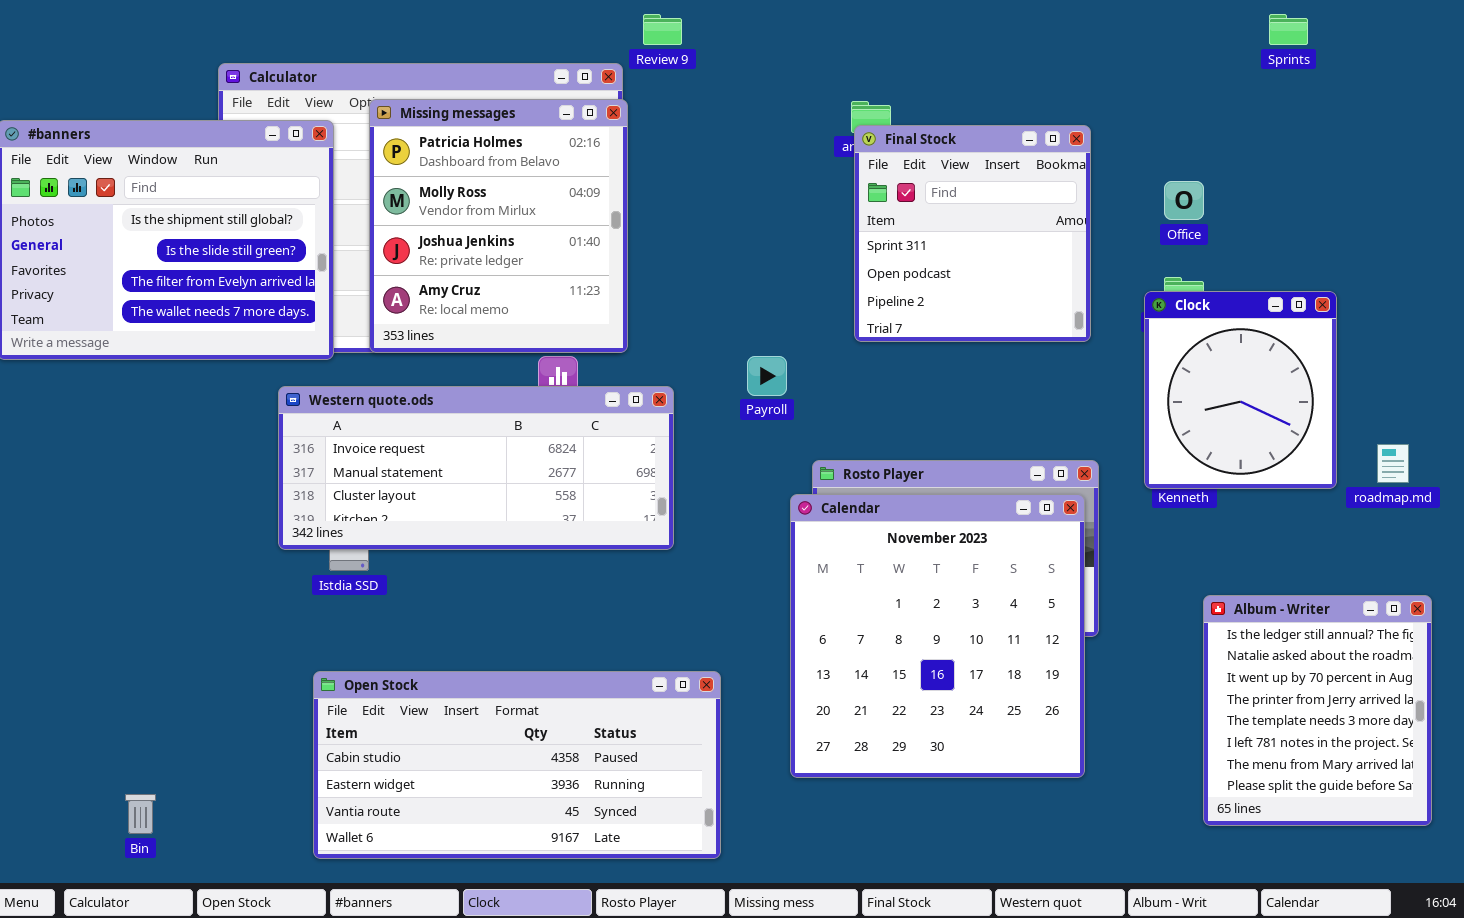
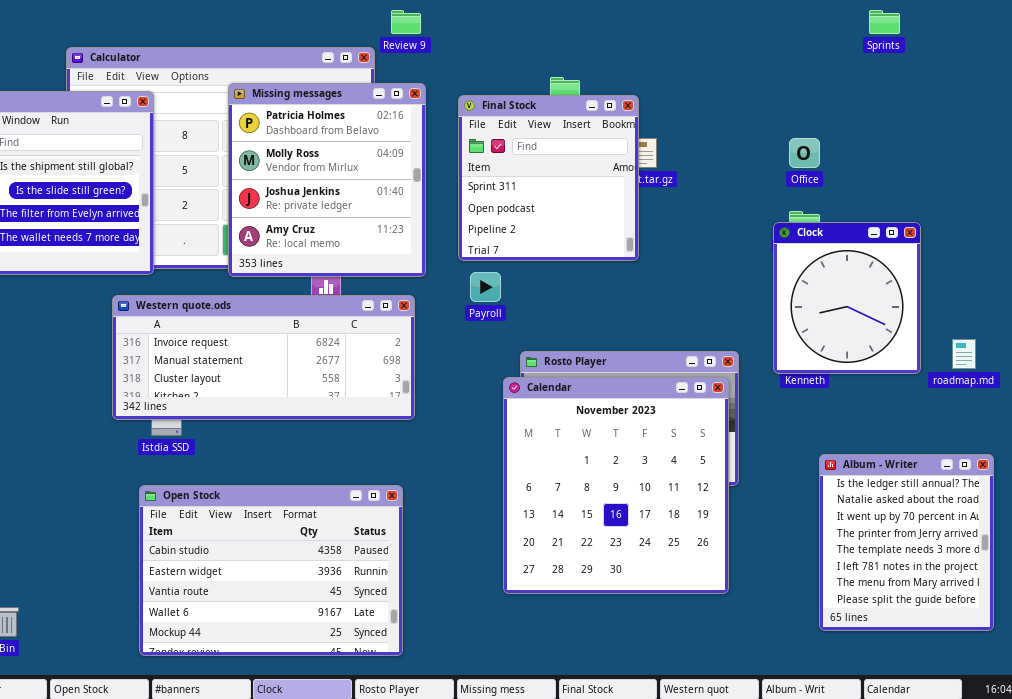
Missing messages: [369,99,628,353] -> [228,83,426,277], moved
Final Stock: [854,125,1091,342] -> [458,95,639,261], moved
Open Stock: [313,671,721,859] -> [139,485,403,656], resized

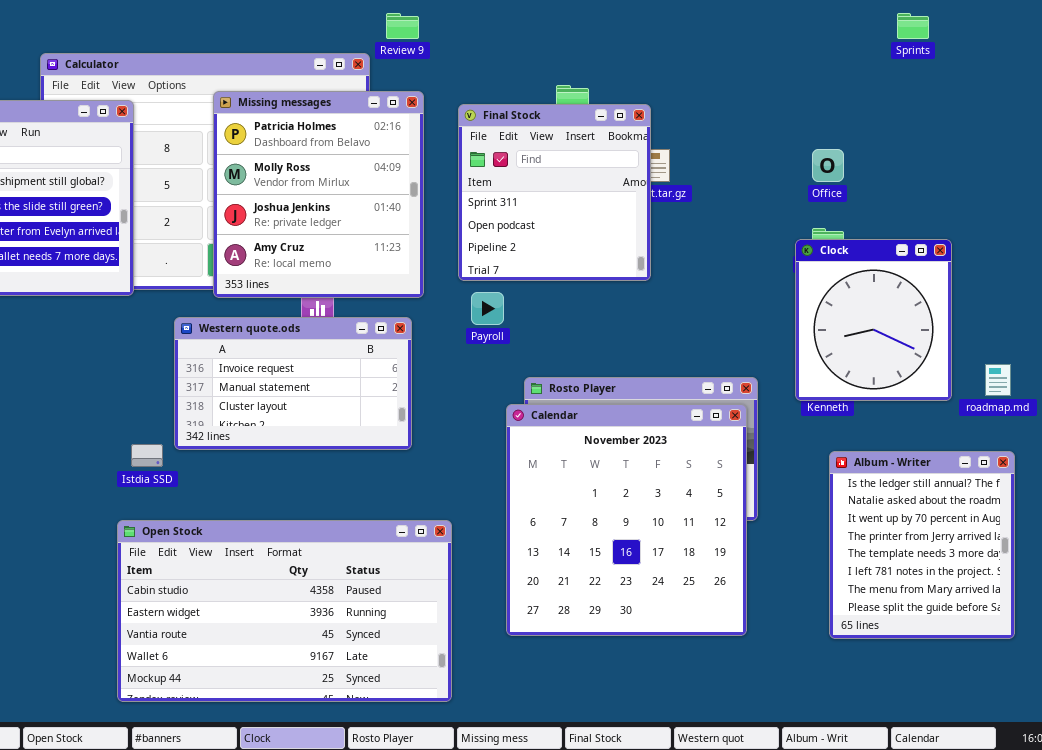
Western quote.ods: [112,295,415,420] -> [174,317,412,450], resized
Album - Writer: [819,454,994,631] -> [829,451,1015,639], moved
Open Stock: [139,485,403,656] -> [117,520,452,702], resized

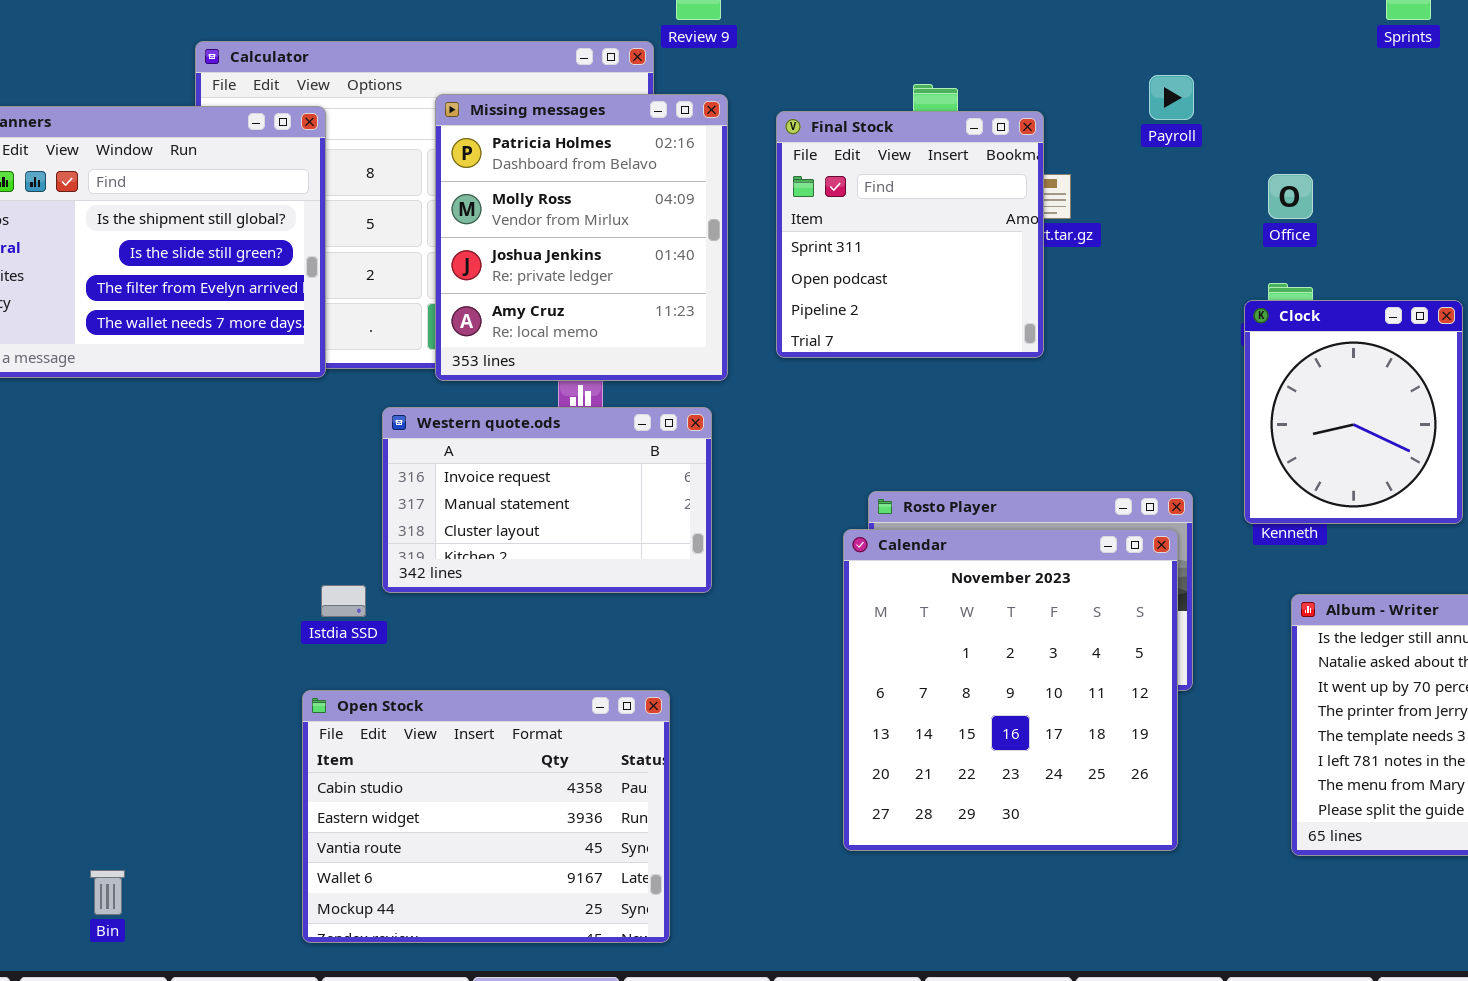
Payroll: [471,292,504,325] -> [1149,75,1194,120], moved
Open Stock: [117,520,452,702] -> [302,690,670,943], resized

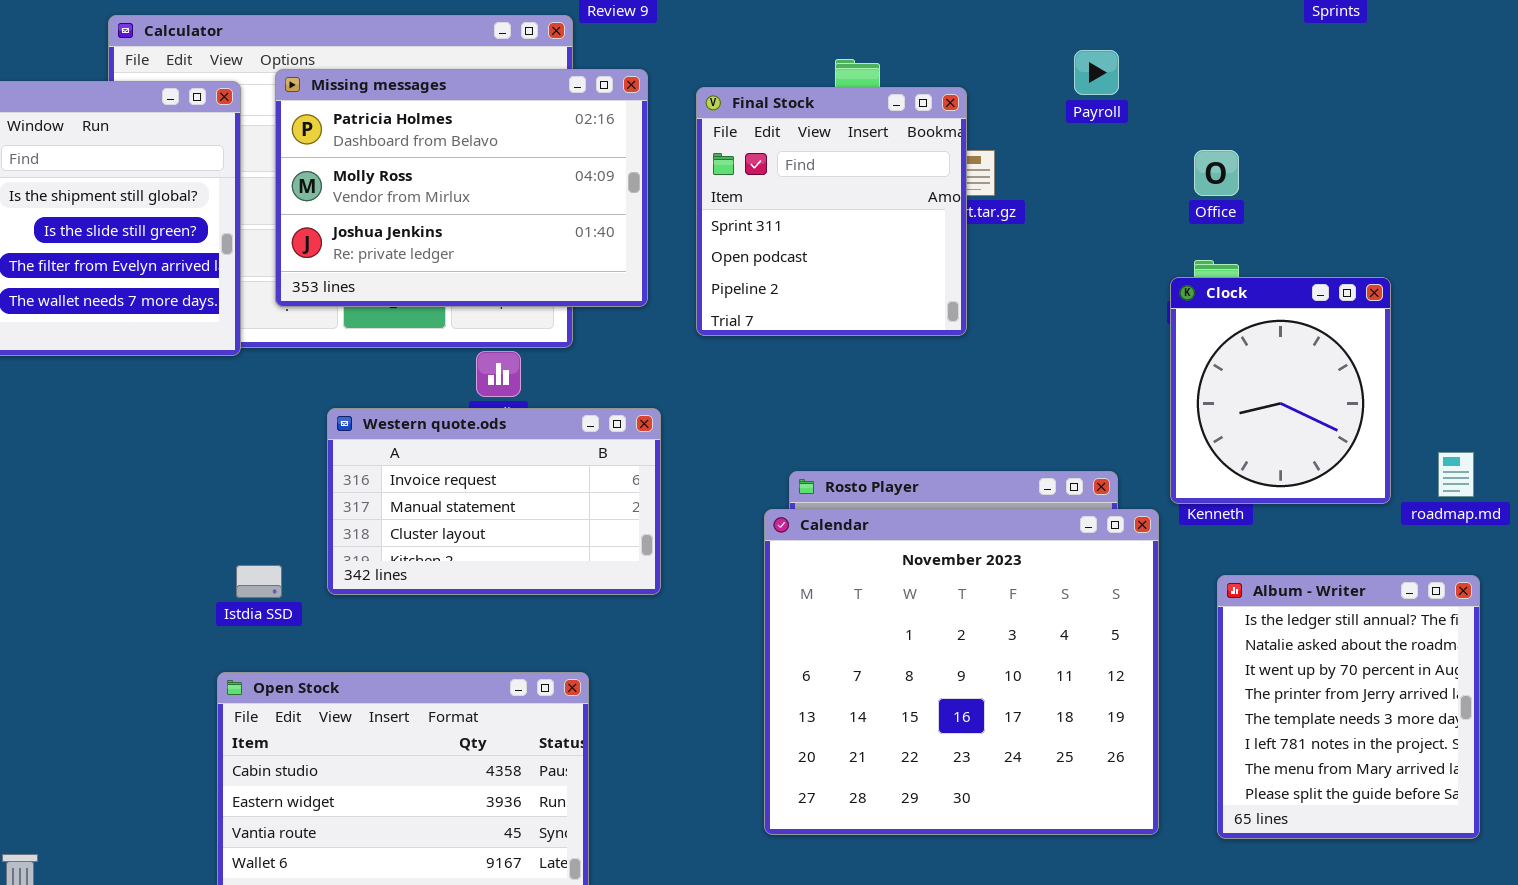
Missing messages: [435,94,728,381] -> [275,69,648,307], resized
Western quote.ods: [382,407,712,593] -> [327,408,661,595], moved
Calendar: [843,529,1178,851] -> [764,509,1159,835], resized

